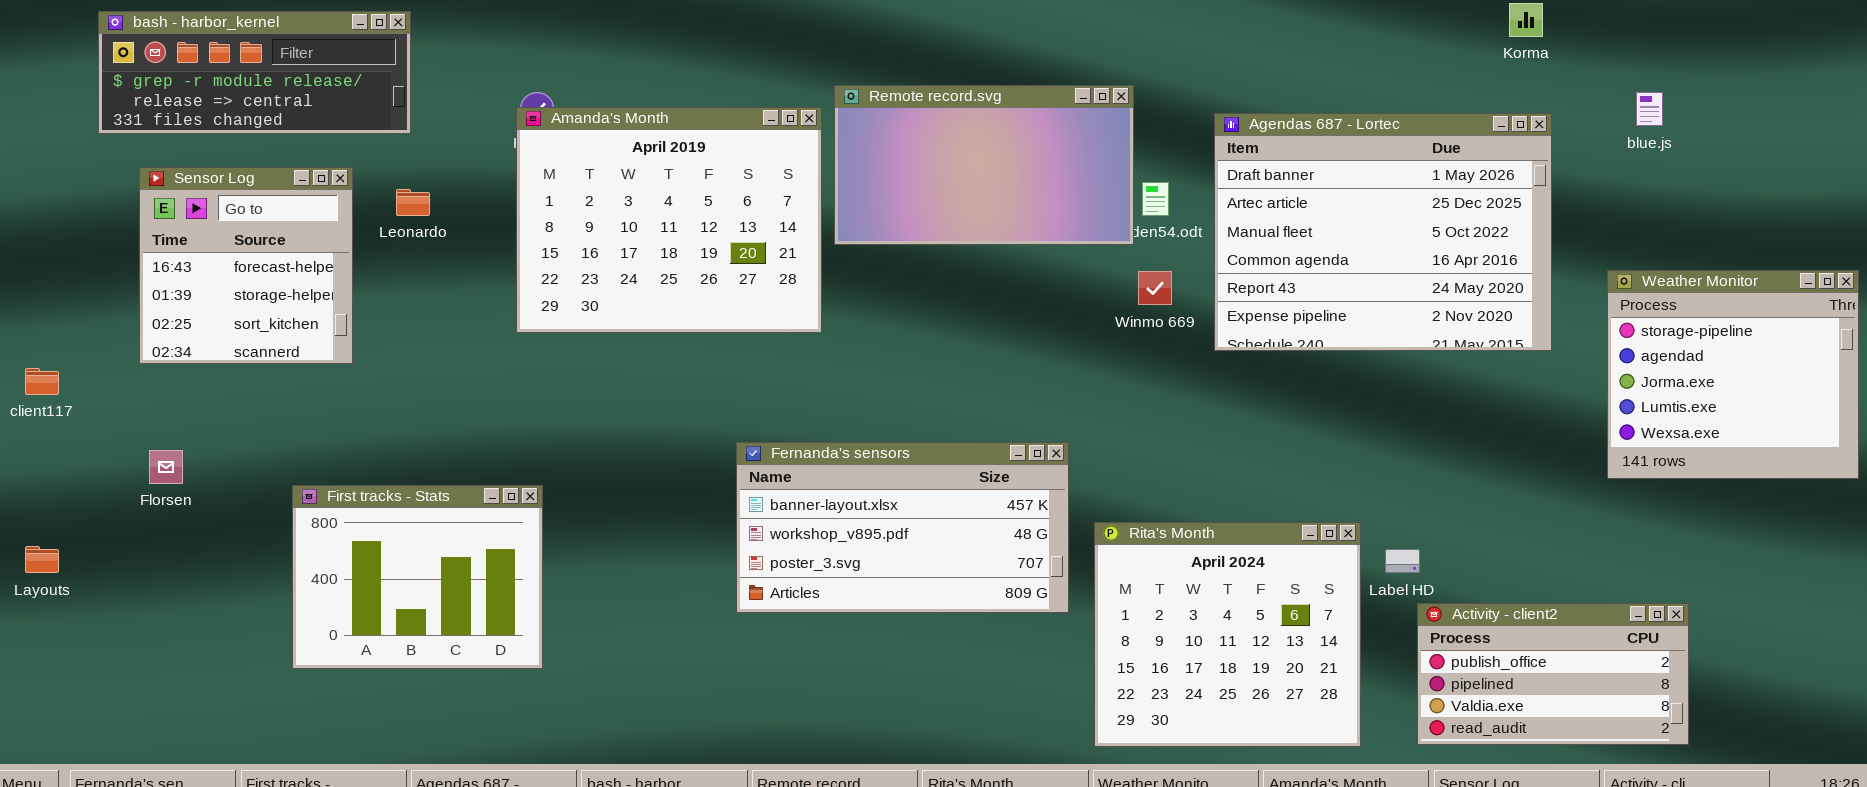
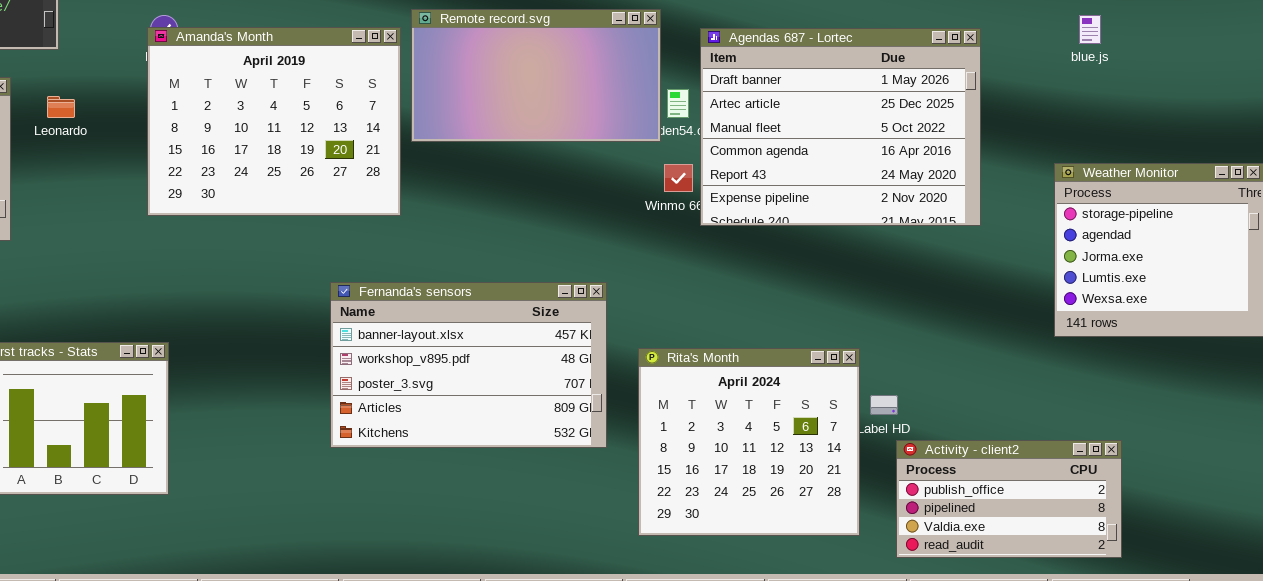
Agendas 687 - Lortec: [1214,113,1552,351] -> [700,28,981,226], moved
Fernanda's sensors: [736,442,1069,613] -> [330,282,607,448], resized
Rita's Month: [1094,522,1361,747] -> [638,348,860,536], moved

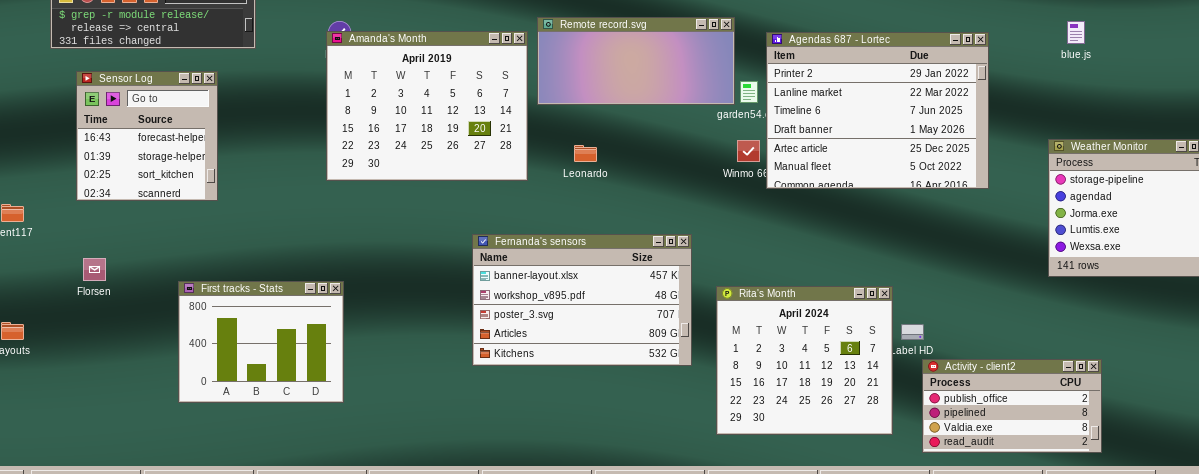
Remote record.svg: [411,9,661,142] -> [537,17,735,105], resized
Agendas 687 - Lortec: [700,28,981,226] -> [766,32,989,189], scrolled up 3 rows
Leonardo: [47,96,75,118] -> [574,145,597,162], moved

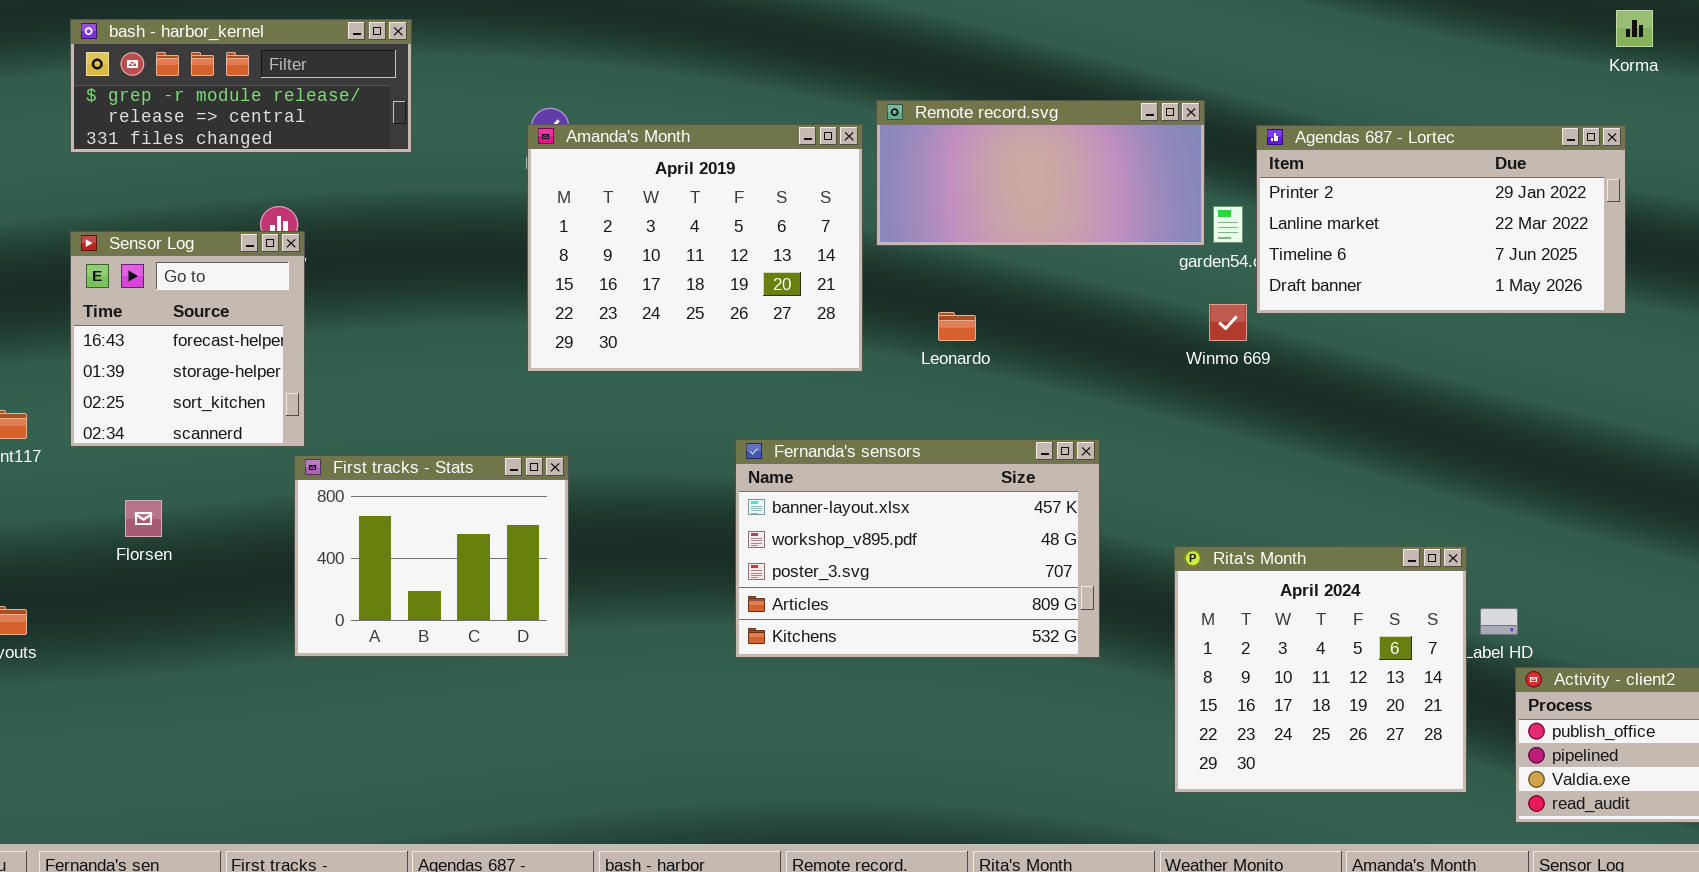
Agendas 687 - Lortec: [766,32,989,189] -> [1256,125,1626,314], resized
Sensor Log: [76,71,218,201] -> [70,231,305,447], moved
Fernanda's sensors: [472,234,692,366] -> [735,439,1100,658], moved
First tracks - Stats: [178,281,344,403] -> [294,455,569,657], moved

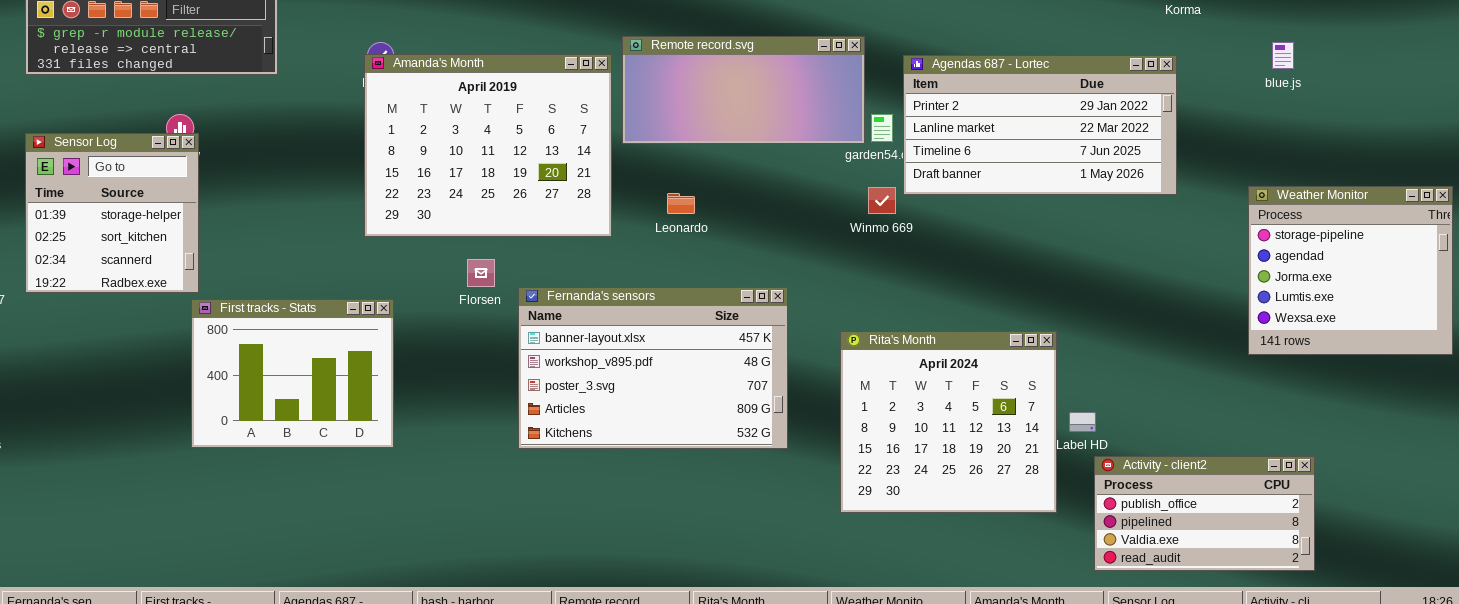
Sensor Log: [70,231,305,447] -> [25,133,199,293], scrolled down 1 row
Florsen: [125,500,162,537] -> [467,259,495,287], moved
Rita's Month: [1174,546,1467,793] -> [840,331,1057,513], moved

